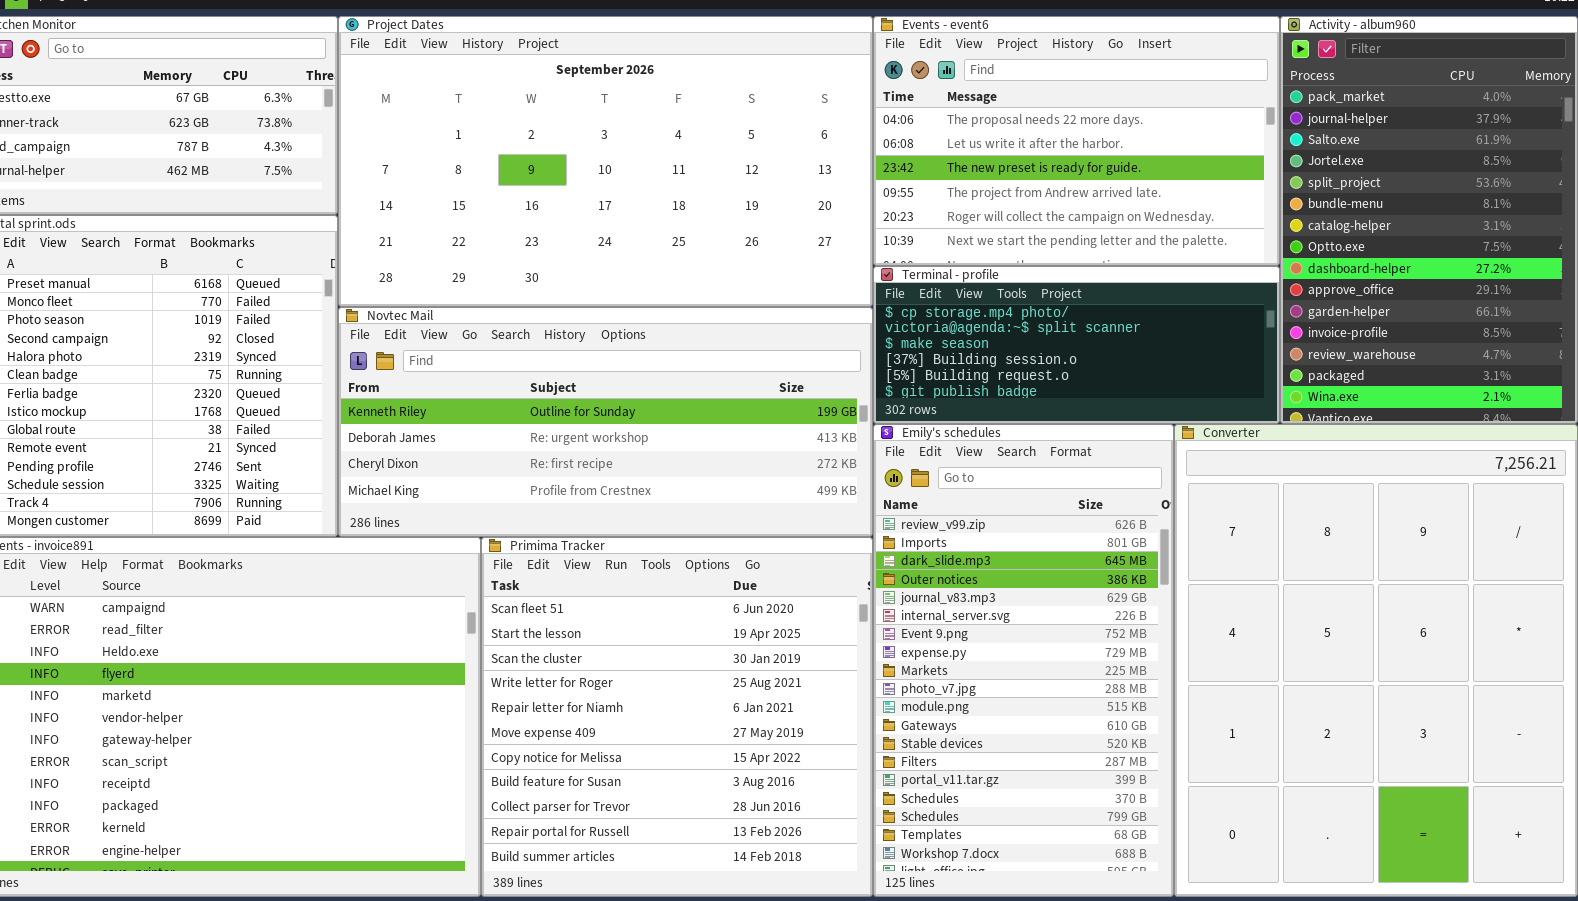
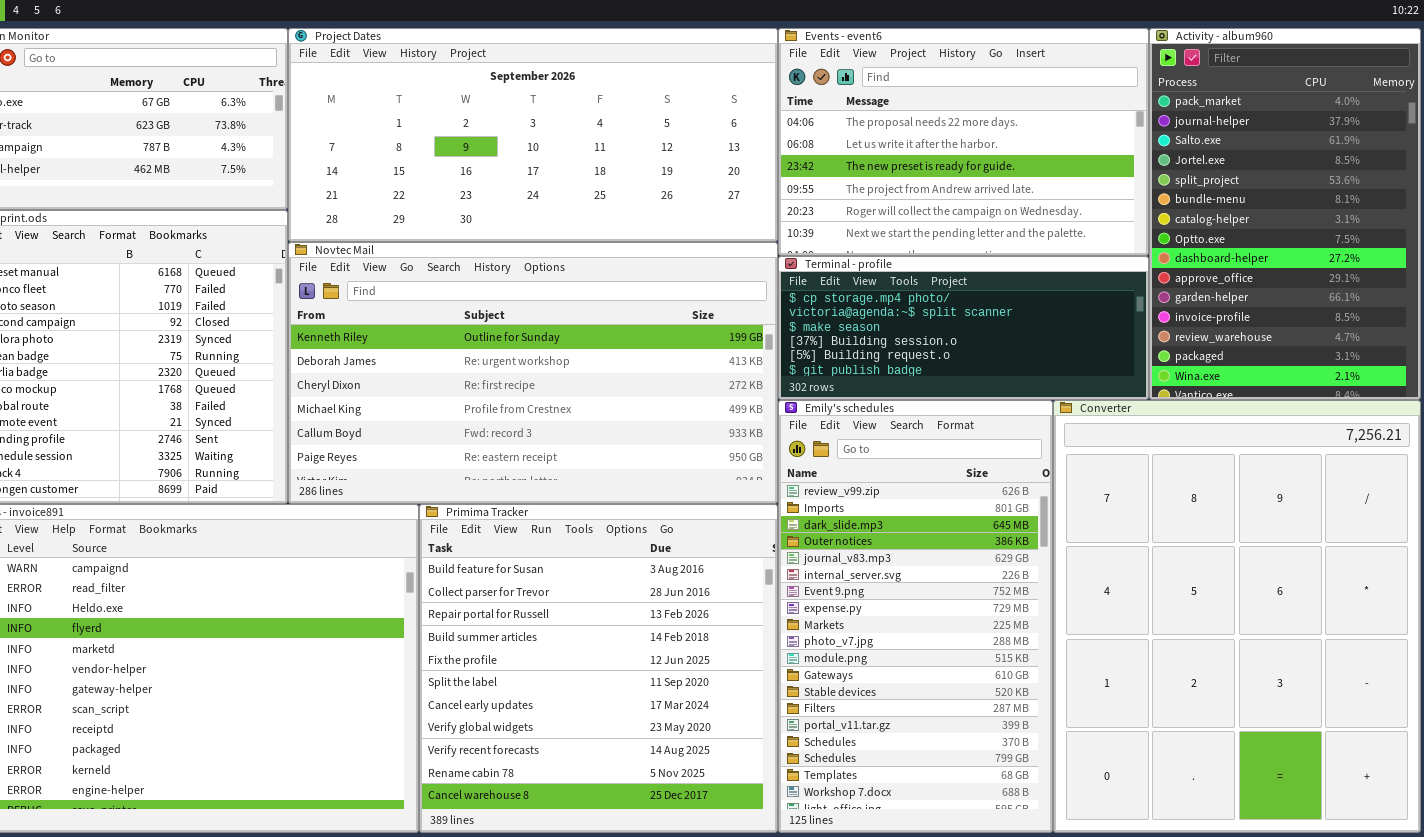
Project Dates: [338,16,873,307] -> [288,28,778,242], resized
Novtec Mail: [338,307,873,537] -> [288,242,778,504], resized
Primima Tracker: [481,537,873,897] -> [419,504,778,833], scrolled down 7 rows

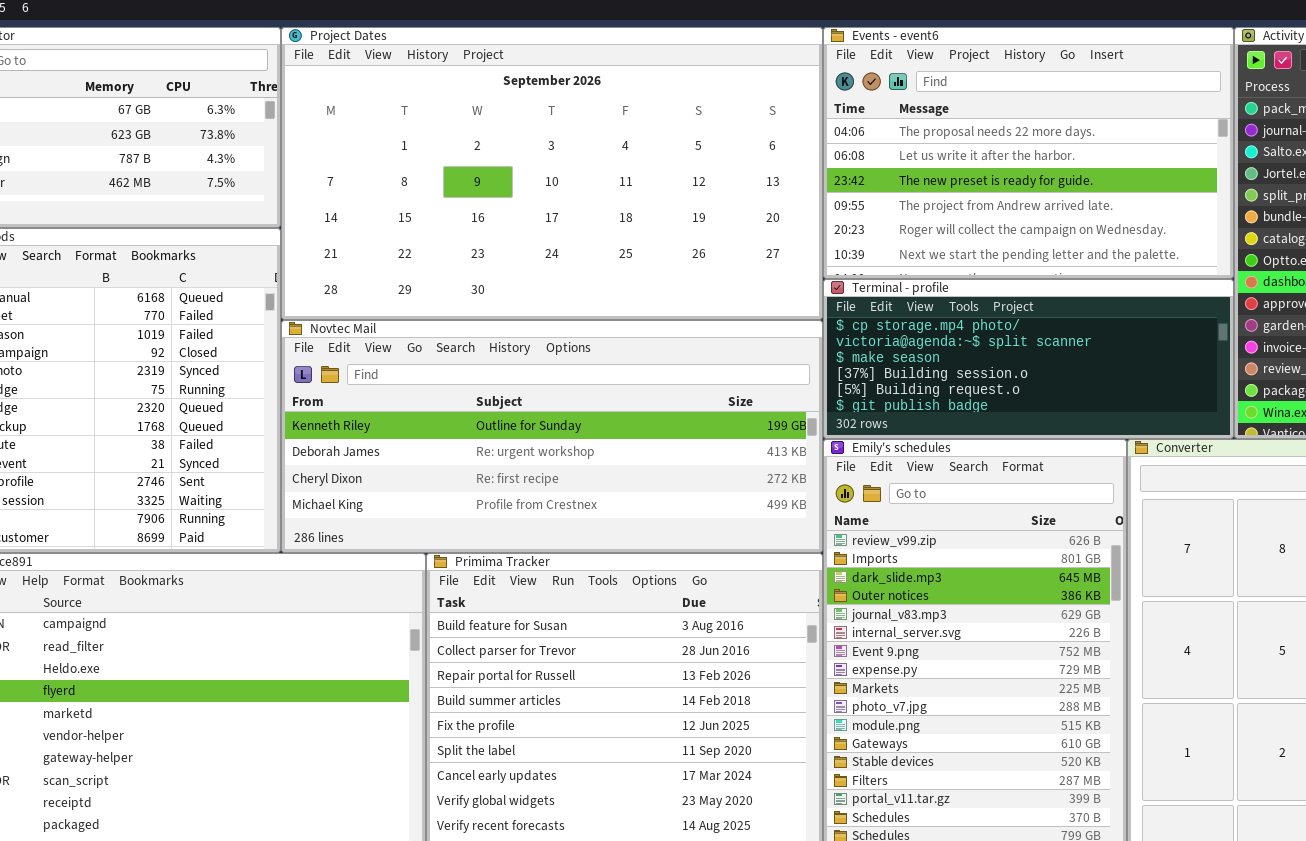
Project Dates: [288,28,778,242] -> [281,27,823,320], resized
Novtec Mail: [288,242,778,504] -> [281,320,823,553], resized

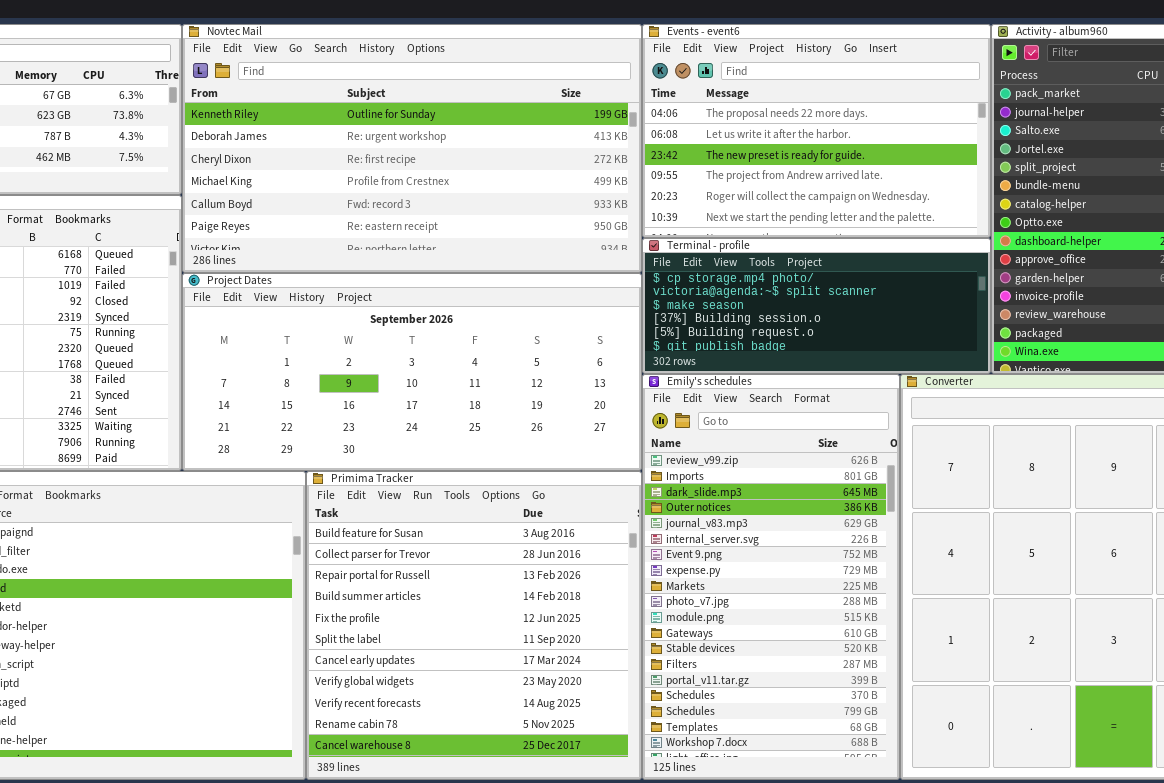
Project Dates: [281,27,823,320] -> [182,273,642,471], moved, resized
Novtec Mail: [281,320,823,553] -> [182,24,642,273], moved, resized

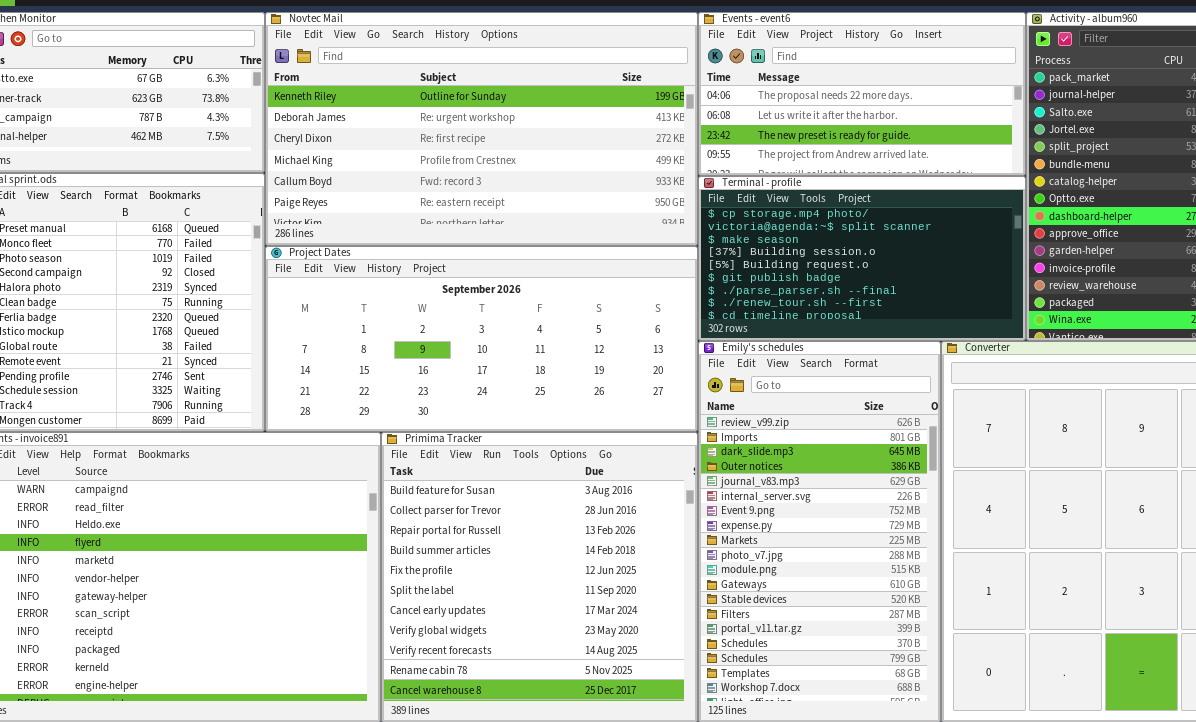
Events - event6: [642,24,991,238] -> [698,12,1026,176], resized
Terminal - profile: [642,238,991,374] -> [698,176,1026,341], resized

